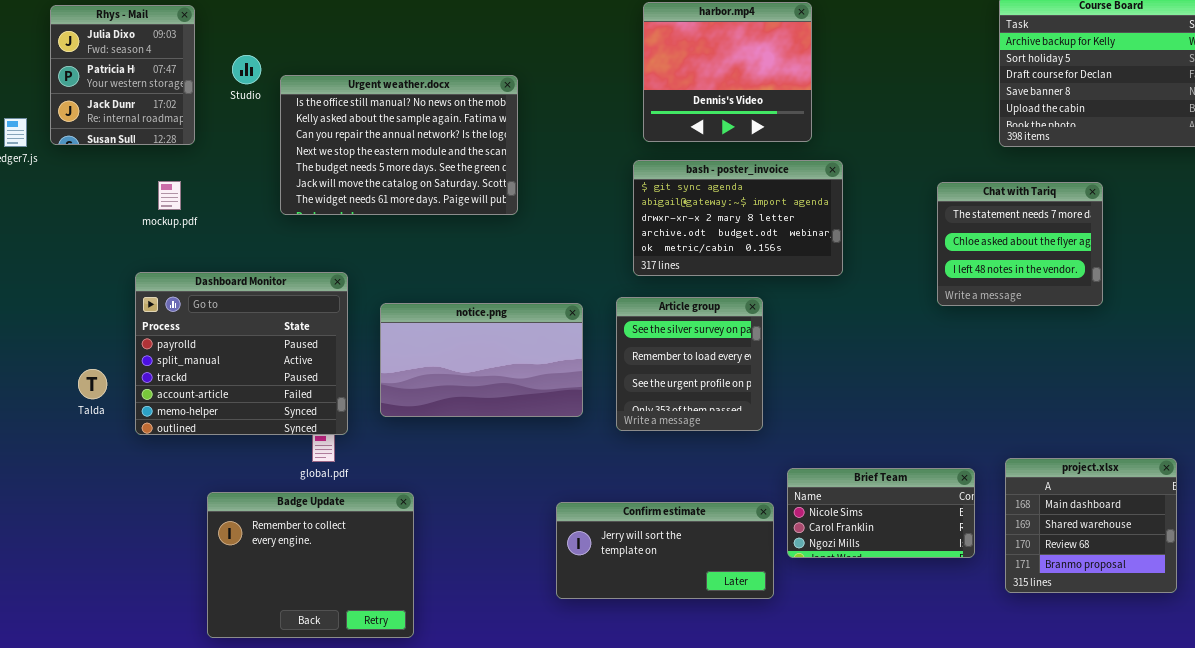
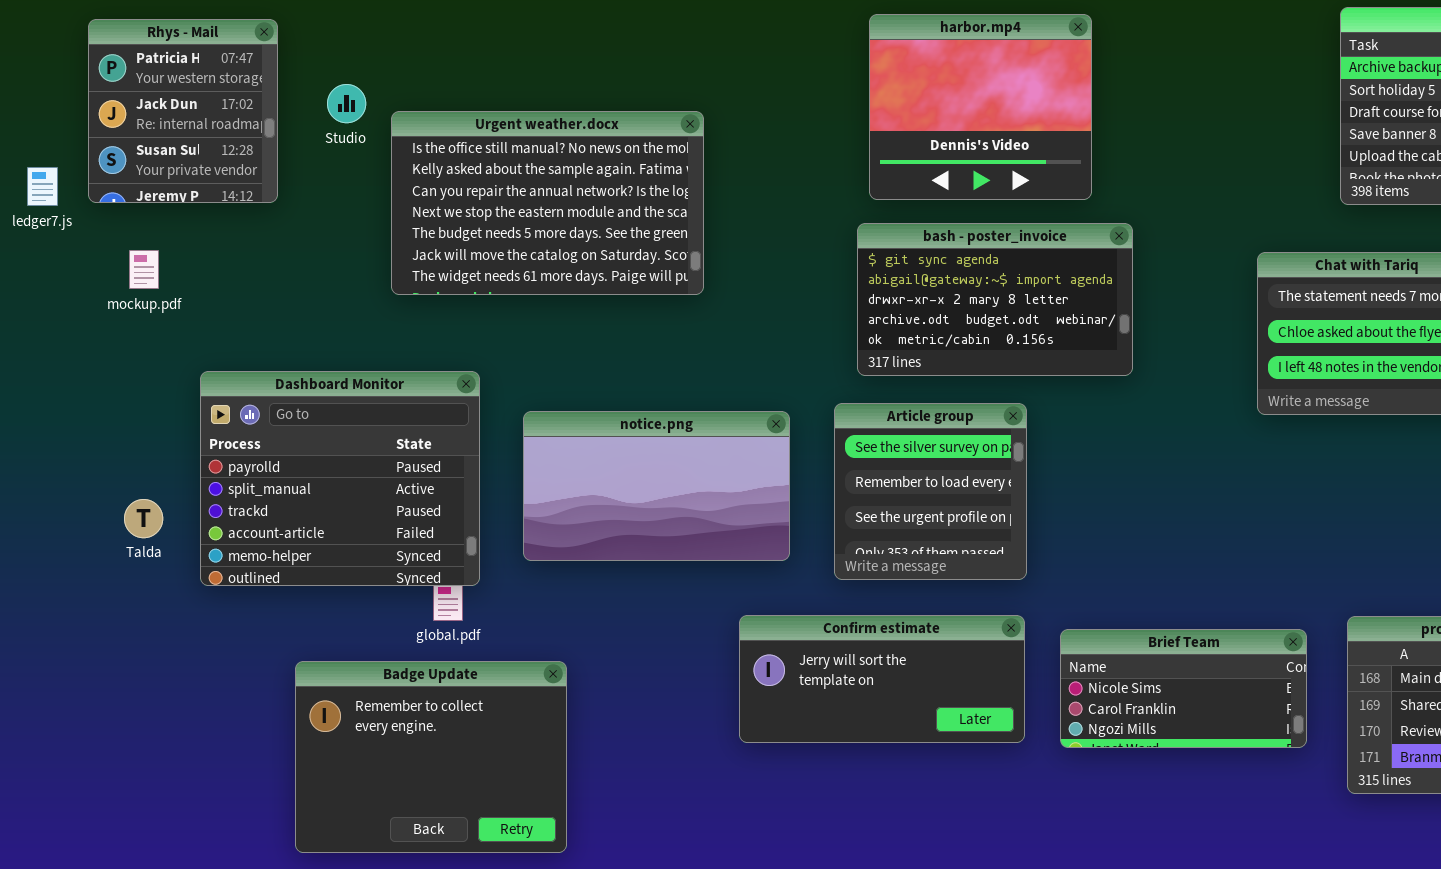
Rhys - Mail: [50,5,195,145] -> [88,19,278,203], scrolled down 1 row
mockup.pdf: [158,181,181,210] -> [129,250,159,289], moved
Confirm estimate: [556,502,774,599] -> [739,615,1025,743], moved

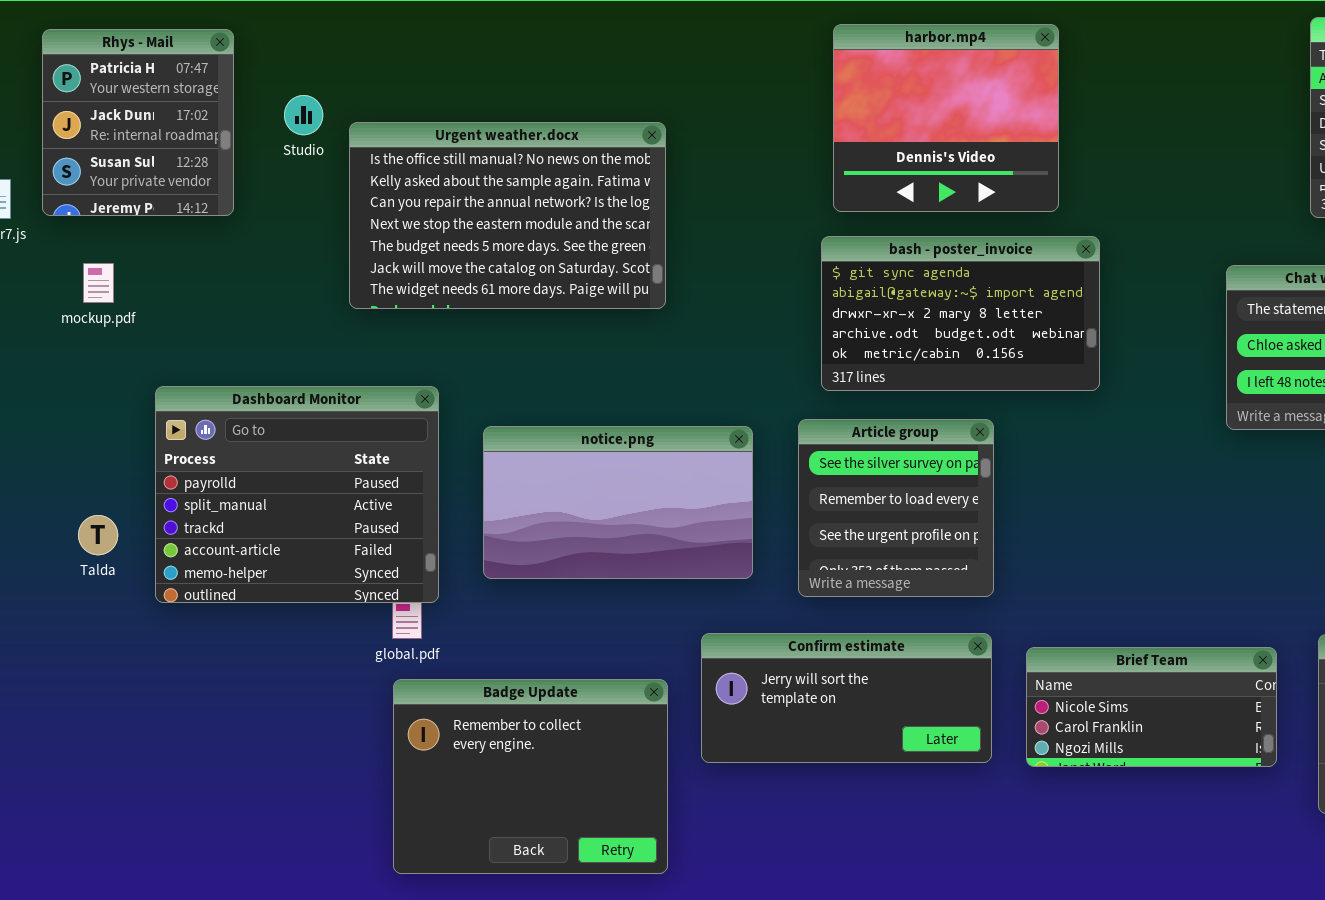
Badge Update: [295,661,567,853] -> [393,679,668,874], moved

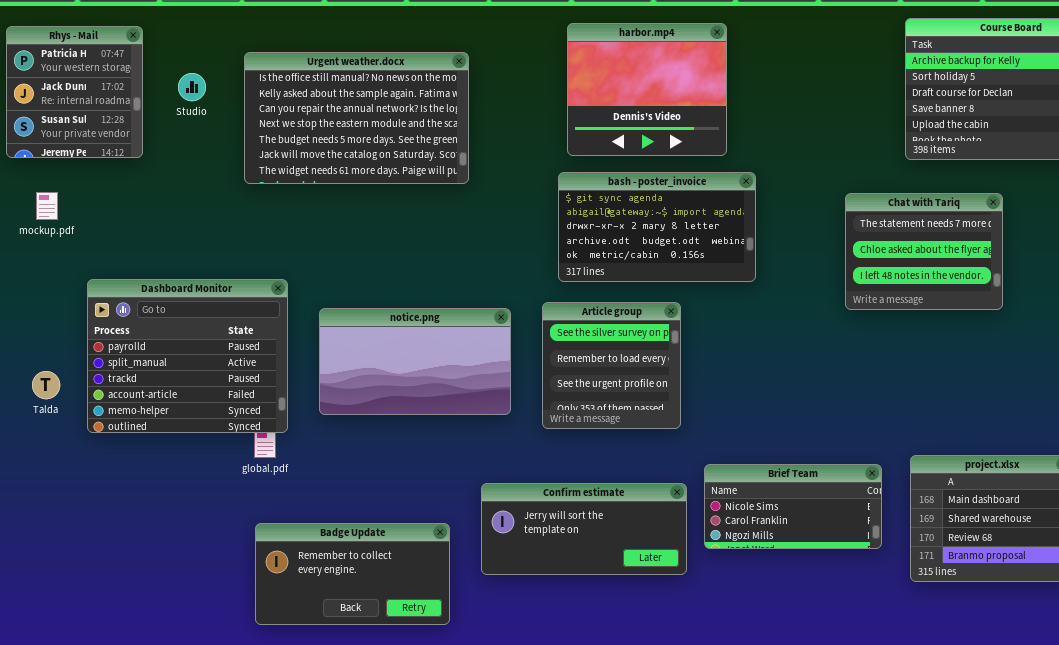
Urgent weather.docx: [349,122,666,309] -> [244,52,469,184], moved
Confirm estimate: [701,633,992,763] -> [481,483,687,575], moved
Badge Update: [393,679,668,874] -> [255,523,450,625], resized

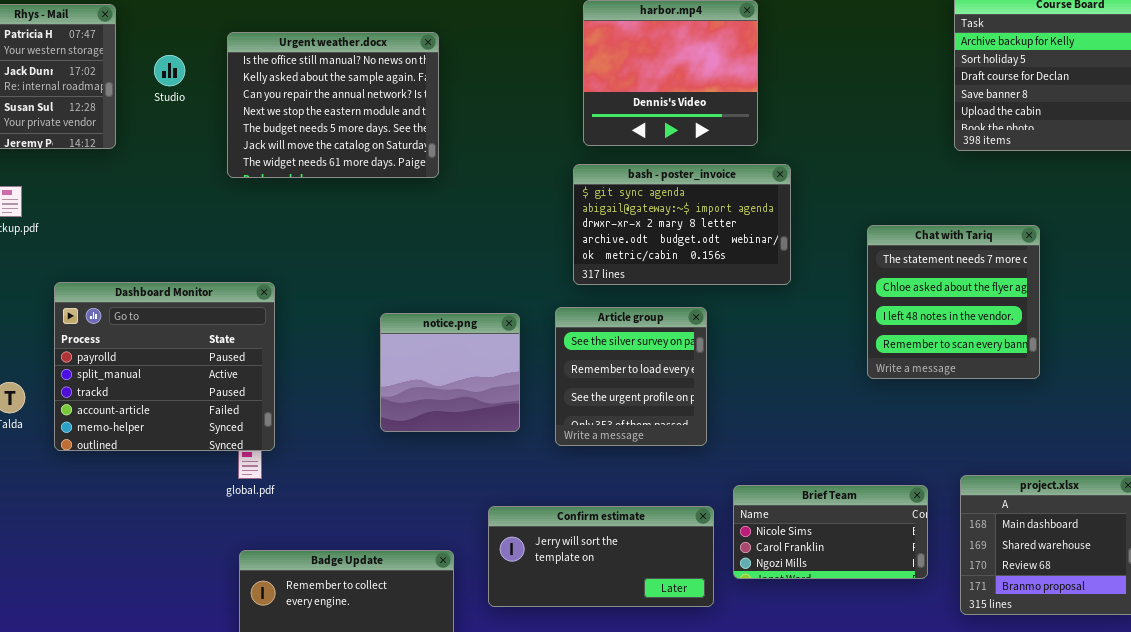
Urgent weather.docx: [244,52,469,184] -> [227,32,439,178], resized
Chat with Tariq: [845,193,1003,310] -> [867,225,1040,379], moved, resized
notice.png: [319,308,511,415] -> [380,313,520,432], resized

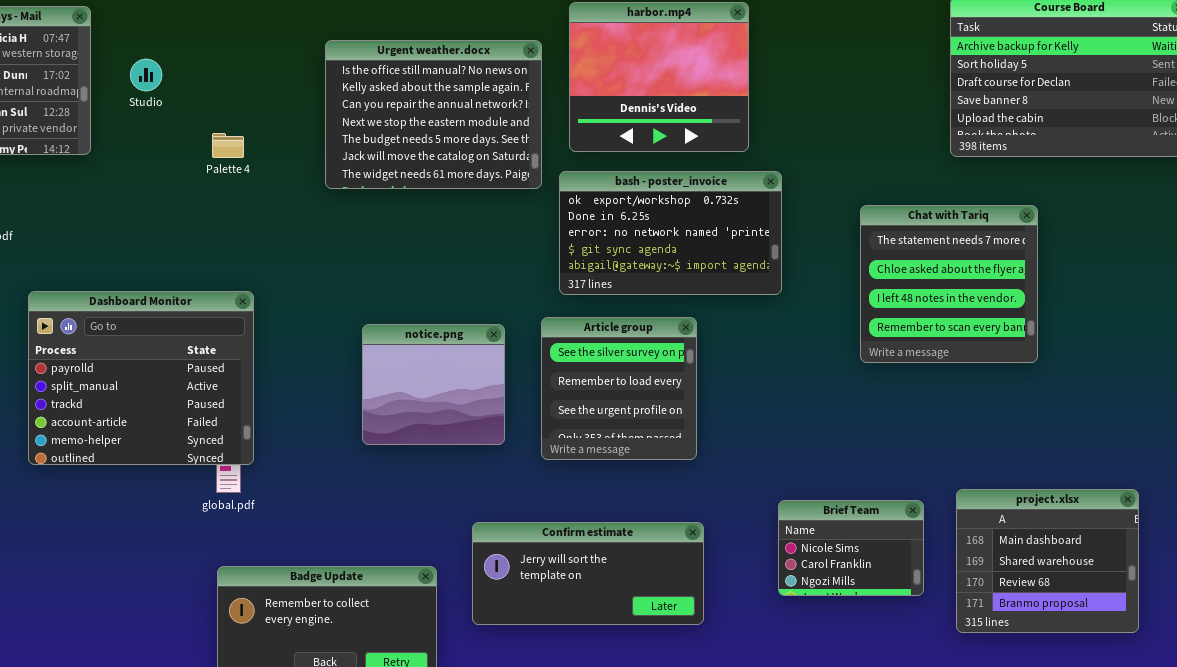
Urgent weather.docx: [227,32,439,178] -> [325,40,542,189], moved
bash - poster_invoice: [573,164,791,285] -> [559,171,782,295], scrolled up 3 rows
Chat with Tariq: [867,225,1040,379] -> [860,205,1038,363], moved
Brief Team: [733,485,928,579] -> [778,500,924,596], resized

